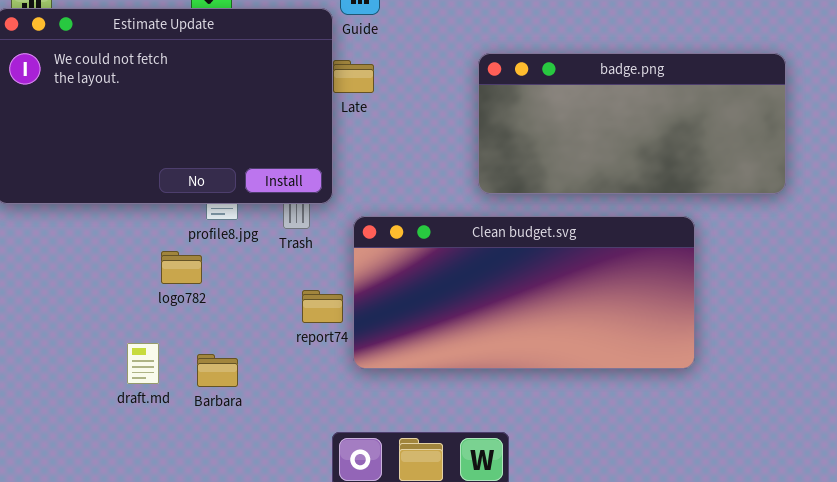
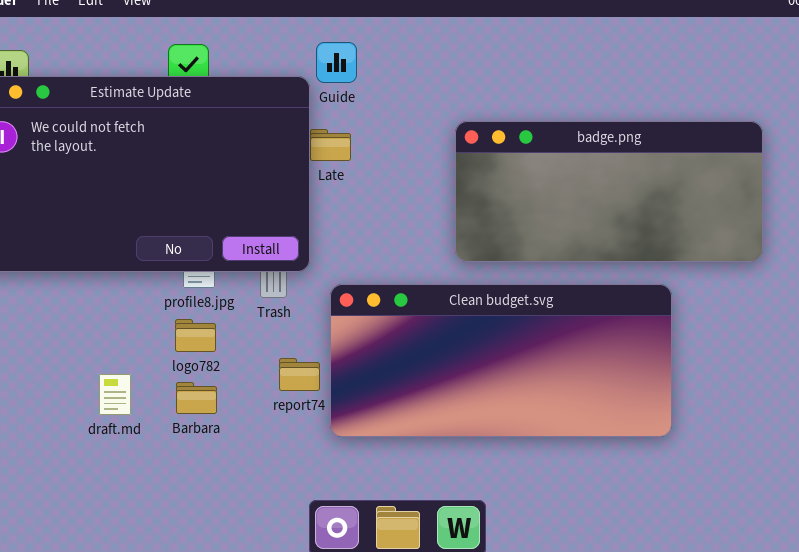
logo782: [161,251,202,284] -> [175,319,216,352], moved
draft.md: [127,343,159,384] -> [99,374,131,415], moved
Barbara: [197,354,238,387] -> [176,382,217,414], moved

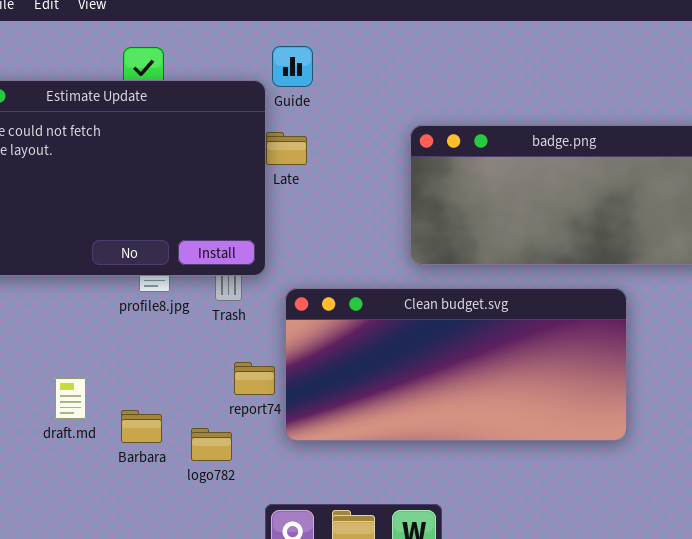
logo782: [175,319,216,352] -> [191,428,232,461], moved
Barbara: [176,382,217,414] -> [121,410,162,443], moved

